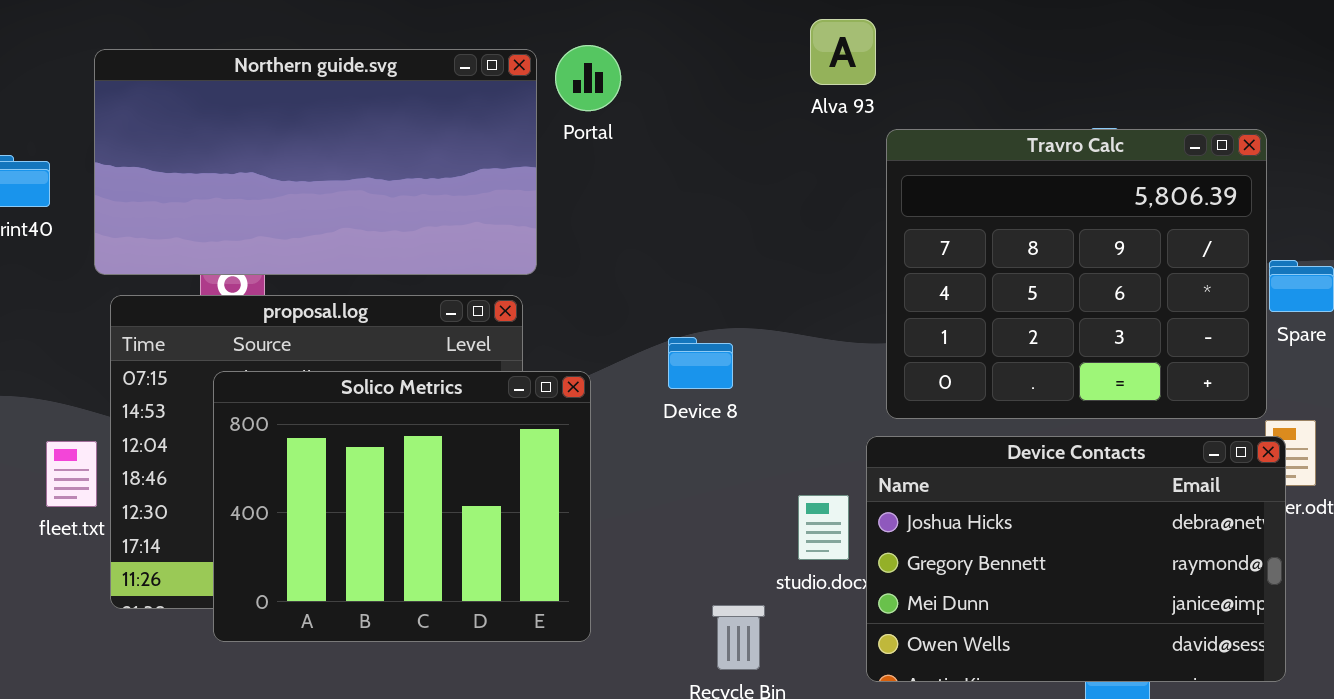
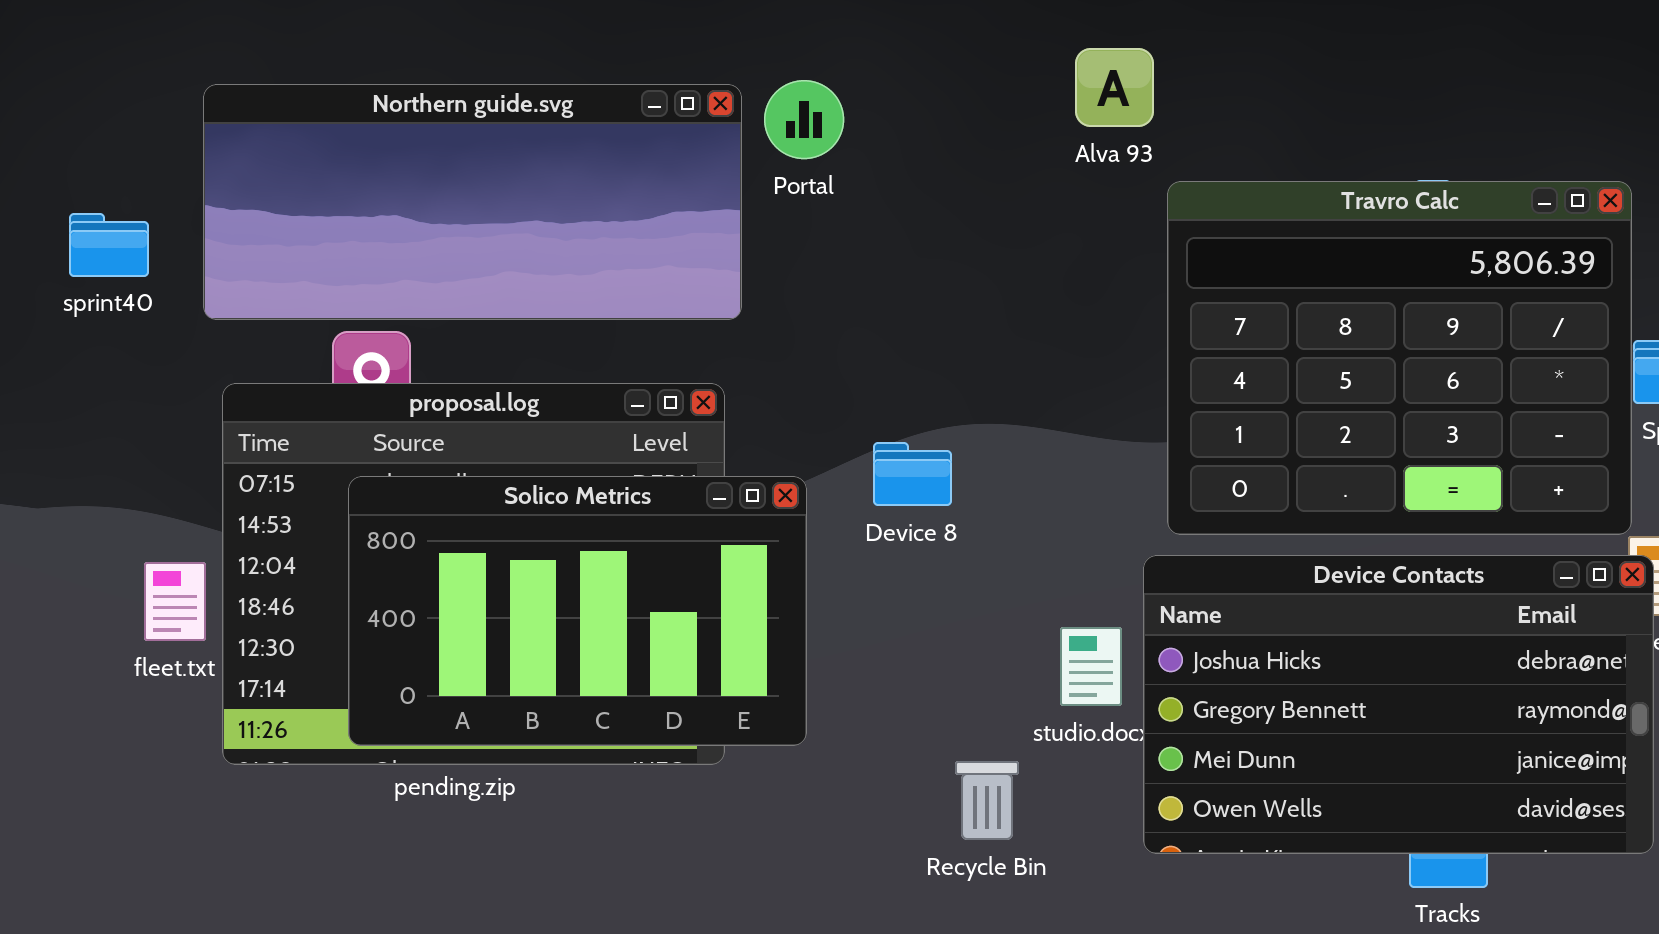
Northern guide.svg: [94,49,537,275] -> [203,84,742,320], resized
Device 8: [668,337,733,389] -> [873,442,952,506], moved
Solico Metrics: [213,371,591,642] -> [348,476,807,746], resized

